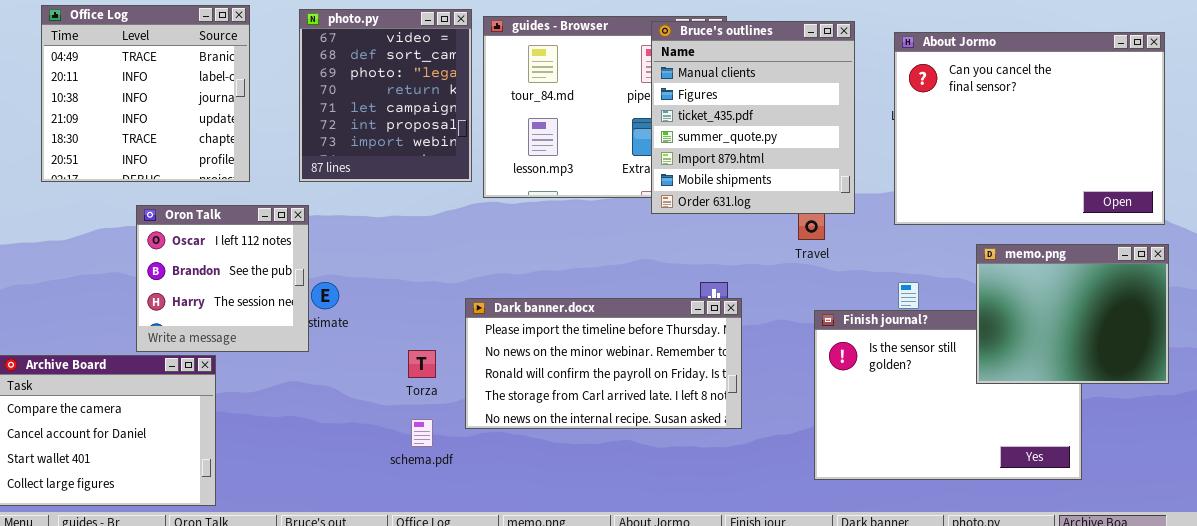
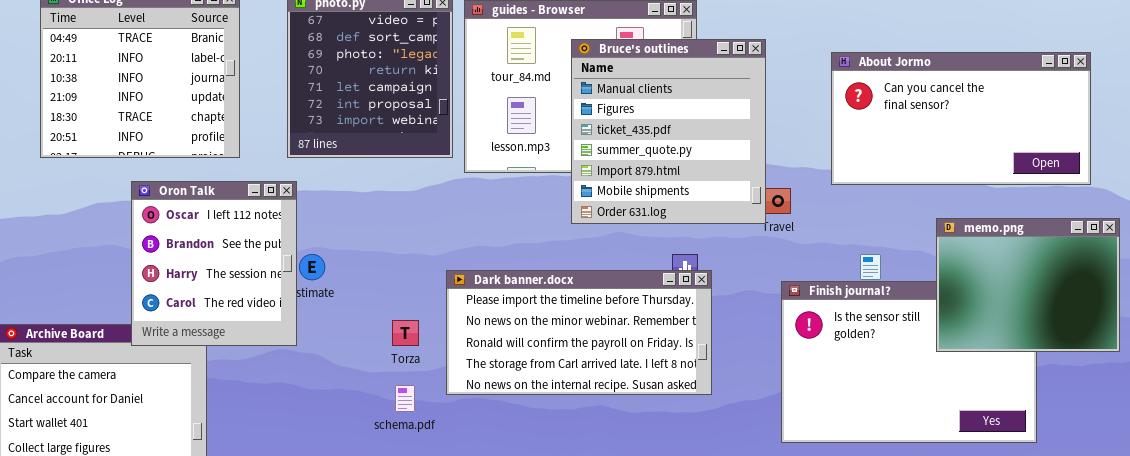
Bruce's outlines: [651,21,855,214] -> [571,39,766,224], moved
About Jormo: [894,32,1165,225] -> [831,52,1091,185], moved, resized
Oron Talk: [136,205,309,352] -> [131,181,297,346], resized

